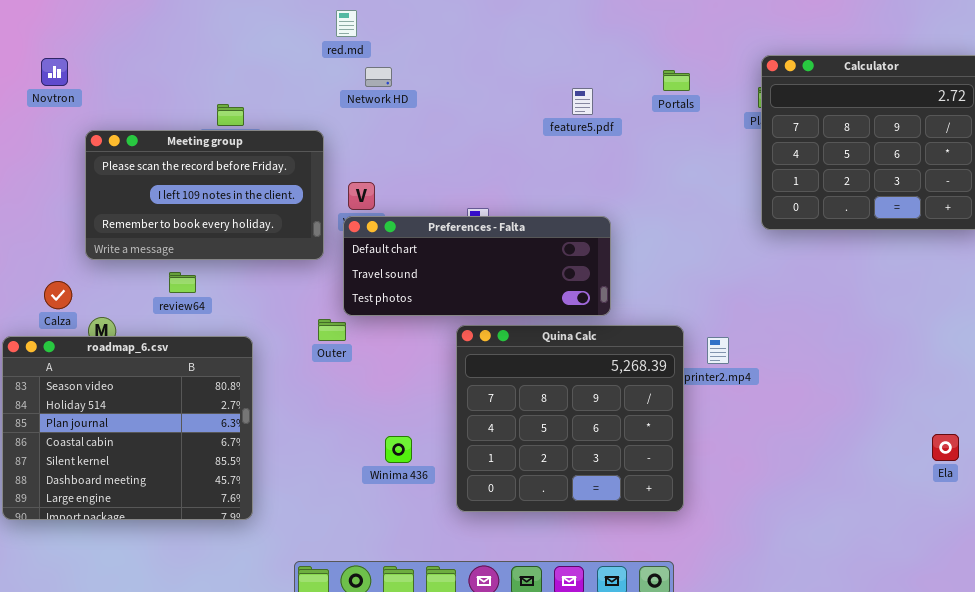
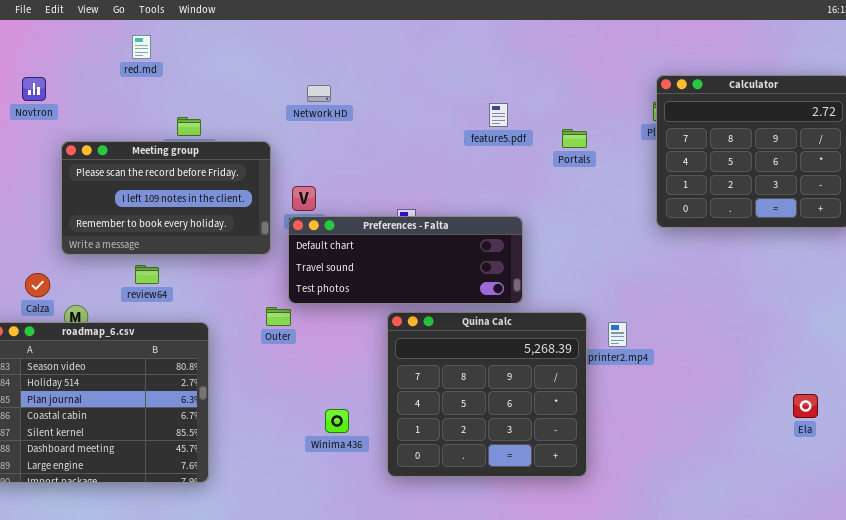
red.md: [336,10,357,37] -> [132,35,151,59], moved
Portals: [663,70,690,91] -> [562,129,587,148], moved
Ela: [932,434,959,461] -> [793,394,818,418], moved

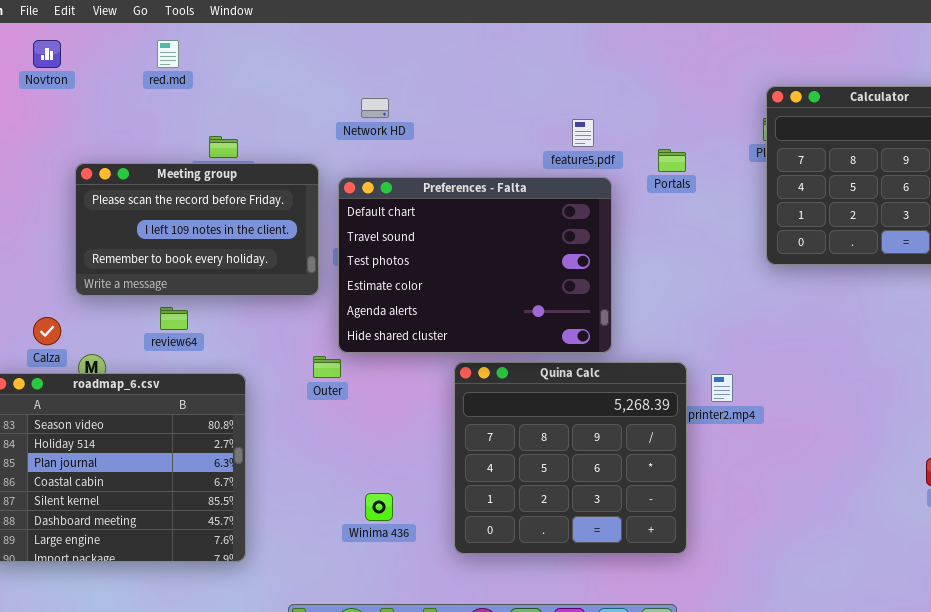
Novtron: [22,77,46,101] -> [33,40,61,68], moved
Preferences - Falta: [288,216,523,304] -> [338,177,612,353], resized
Winima 436: [325,409,349,433] -> [365,493,393,521], moved

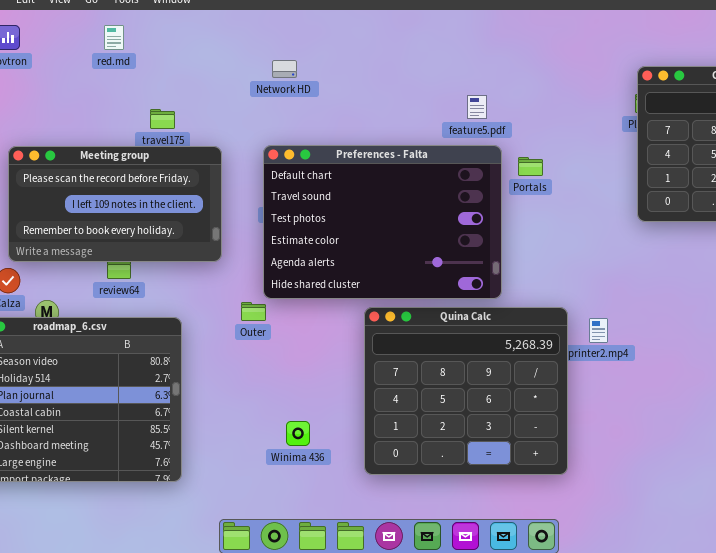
Network HD: [361,98,389,118] -> [272,60,297,78], moved
Portals: [658,149,686,172] -> [518,157,543,176], moved
Meeting group: [75,163,319,296] -> [8,146,222,262], moved

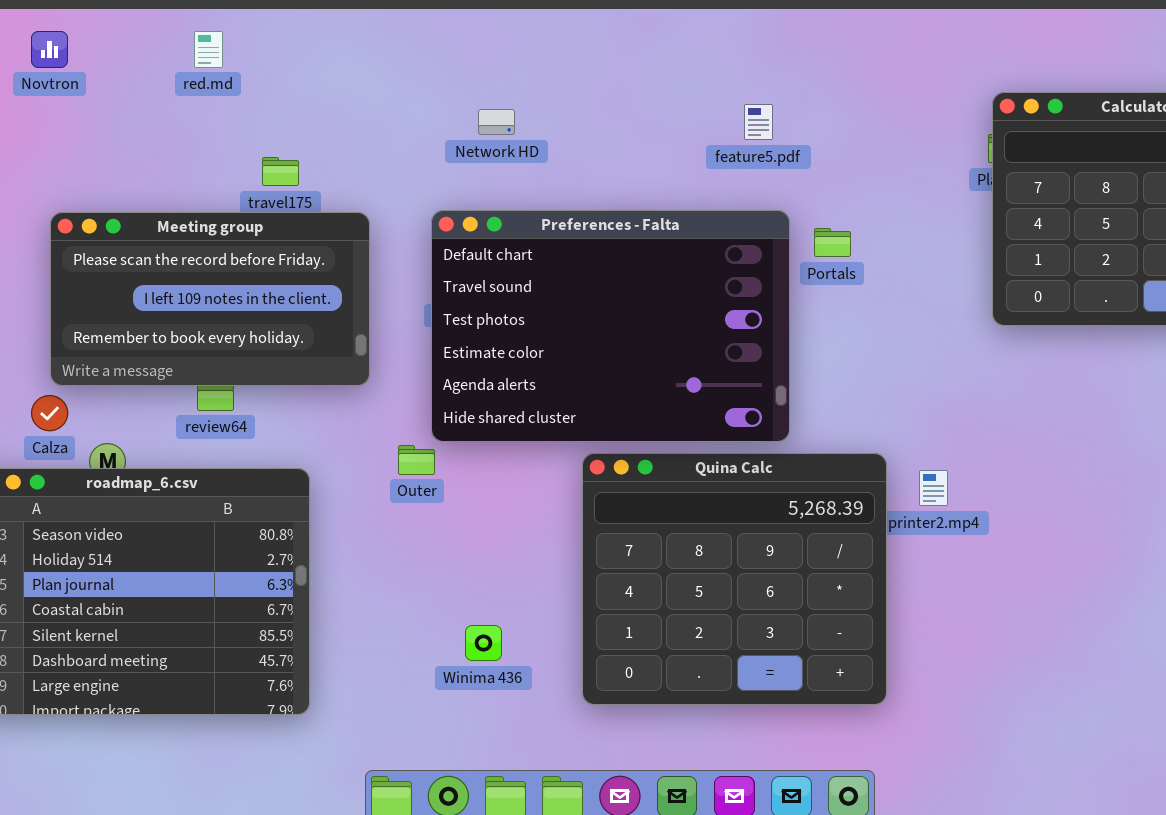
Network HD: [272,60,297,78] -> [478,109,515,135], moved
feature5.pdf: [467,95,487,119] -> [744,104,773,140], moved

